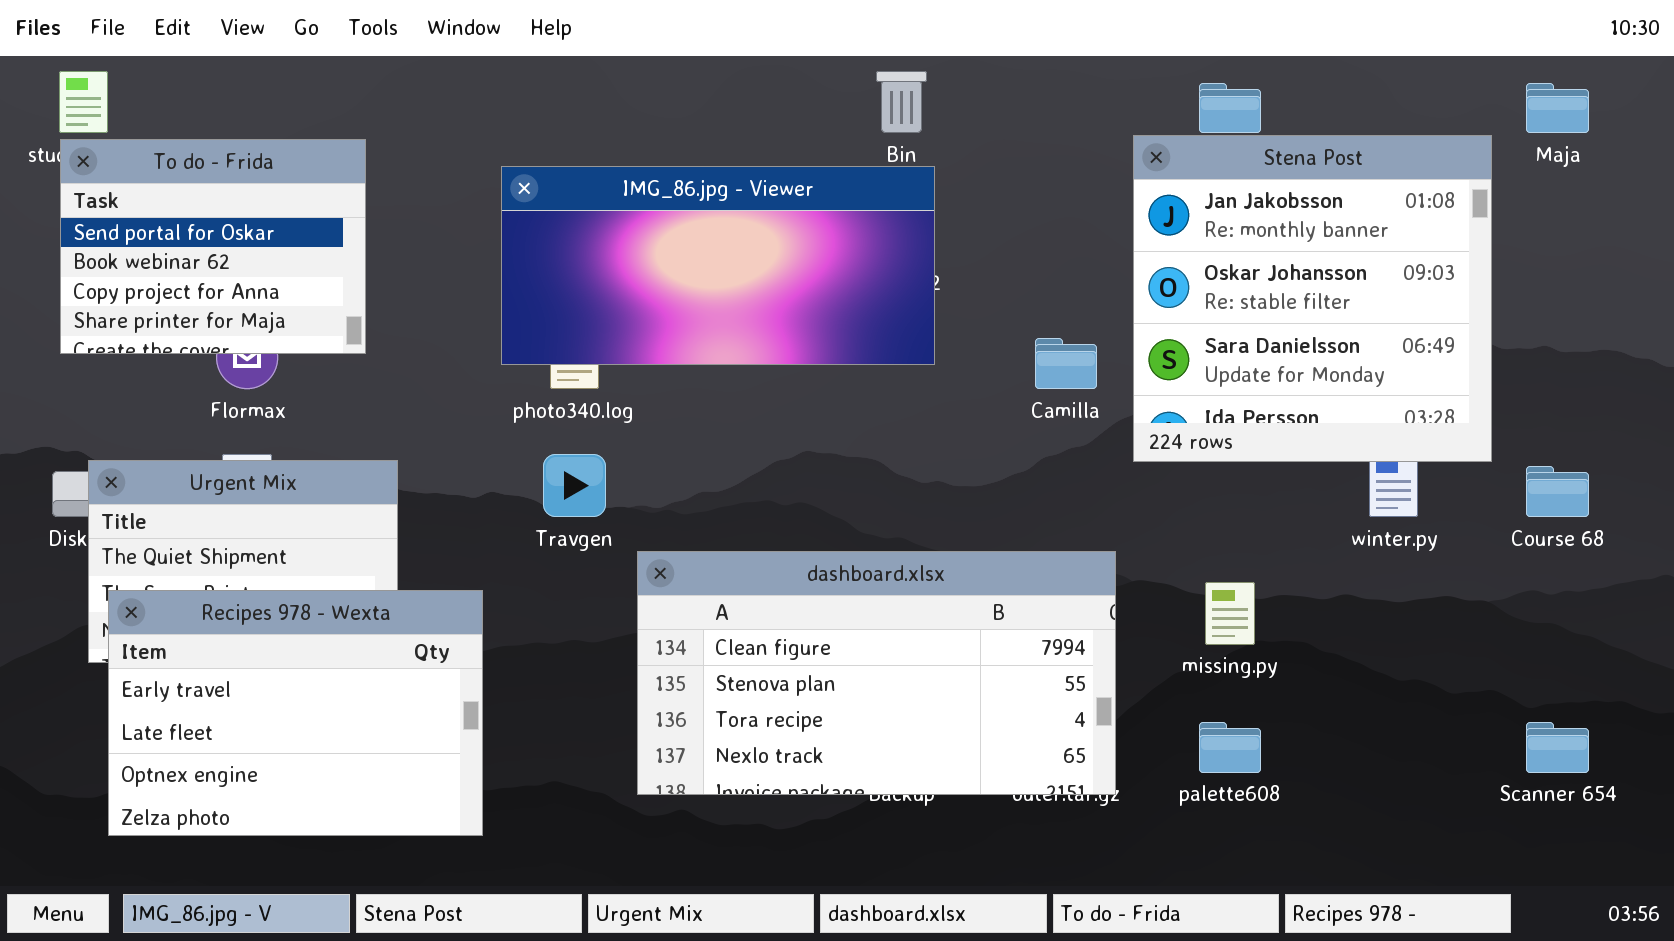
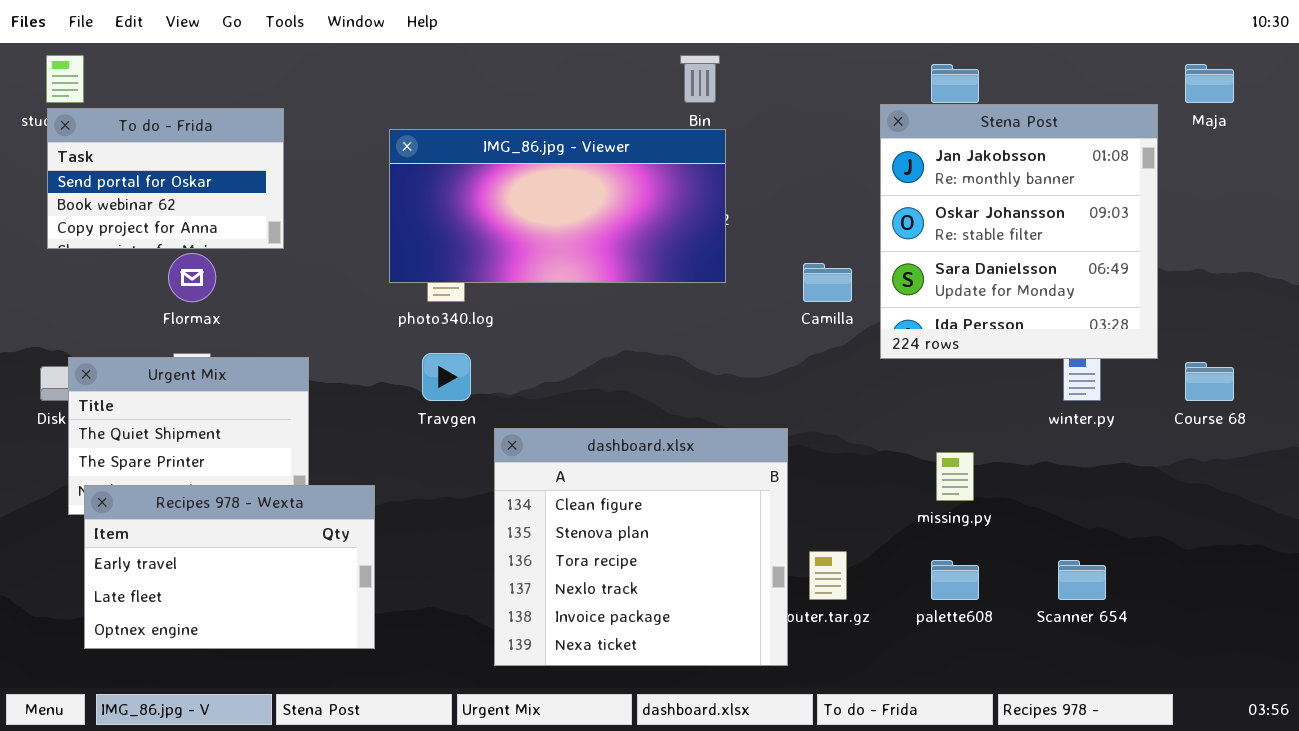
To do - Frida: [60,139,366,354] -> [47,108,284,249], resized
dashboard.xlsx: [637,551,1116,795] -> [494,428,788,666], resized
Recipes 978 - Wexta: [108,590,483,836] -> [84,485,375,649], resized
Scanner 654: [1526,722,1589,773] -> [1058,560,1106,600], moved

